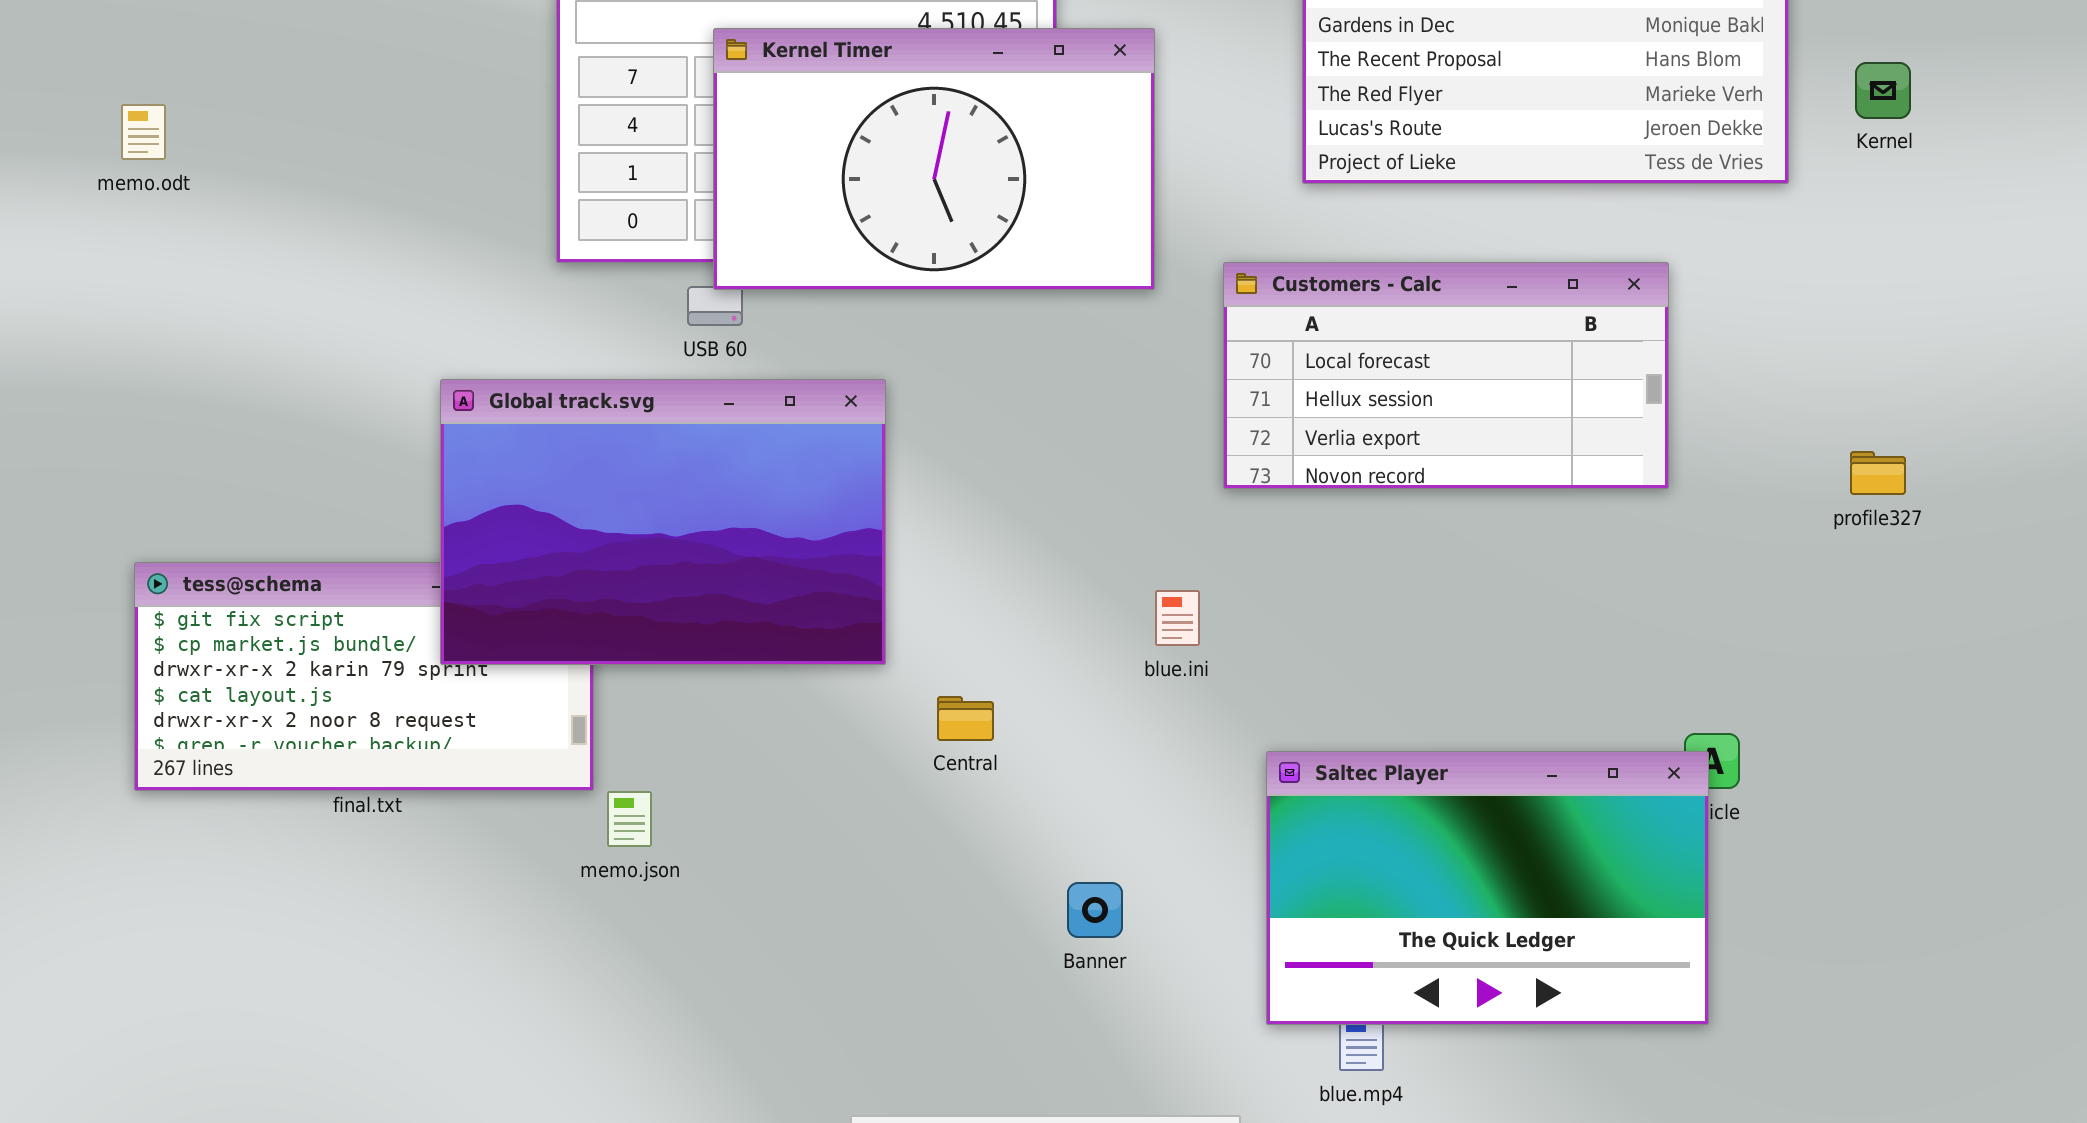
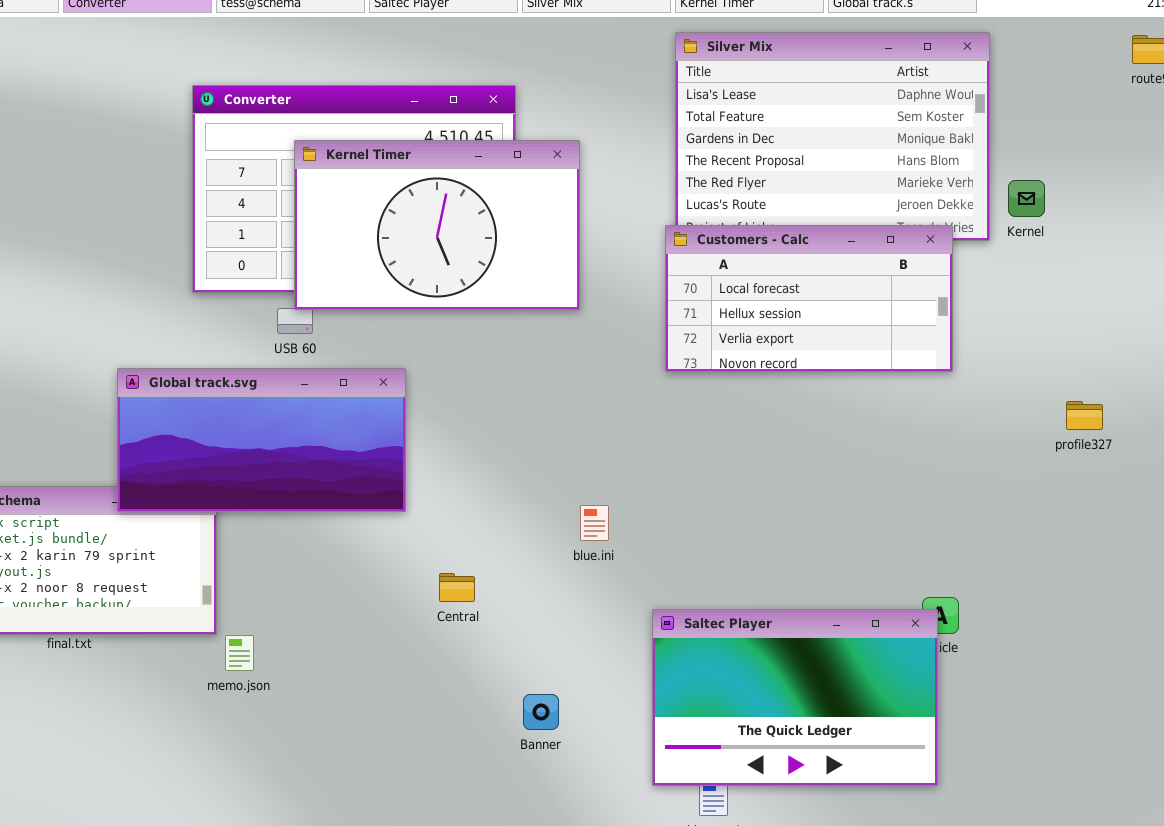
Kernel: [1855,62,1911,119] -> [1008,180,1045,217], moved
Customers - Calc: [1223,262,1669,489] -> [665,225,953,372], moved
Global track.svg: [440,379,886,665] -> [117,368,406,512], resized
profile327: [1850,451,1906,495] -> [1066,401,1103,430], moved

